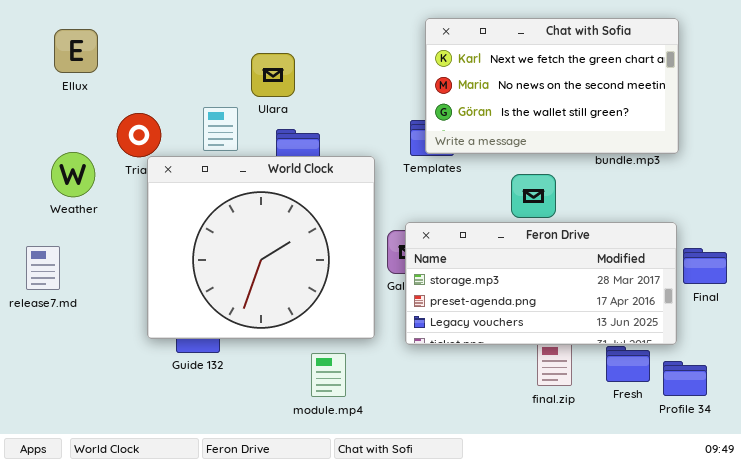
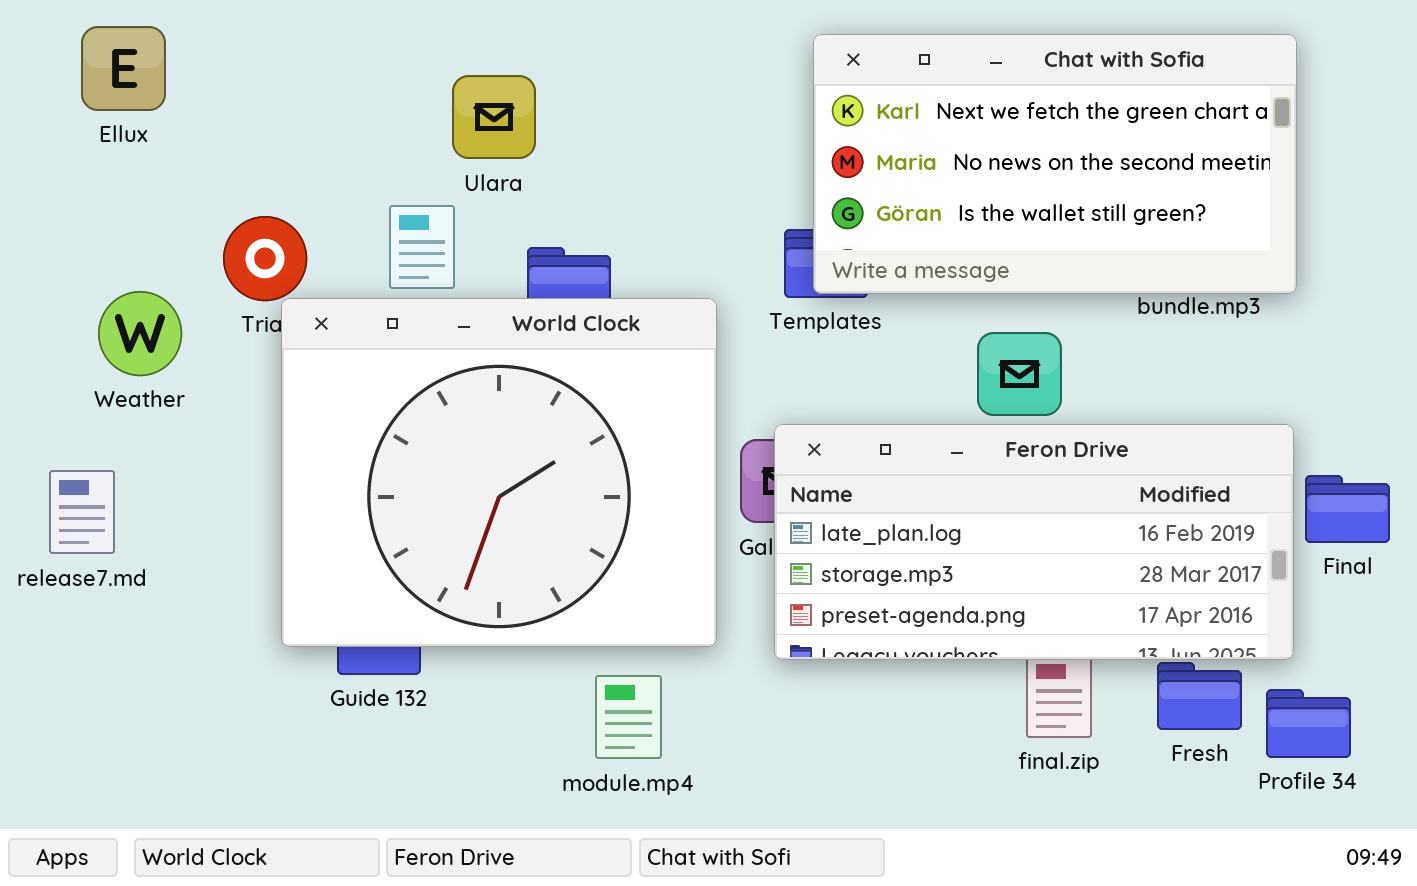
Ellux: [54,29,98,73] -> [81,26,166,111], moved
Ulara: [251,53,295,97] -> [452,75,536,159], moved
Feron Drive: [405,222,677,345] -> [774,424,1294,660], scrolled up 1 row

